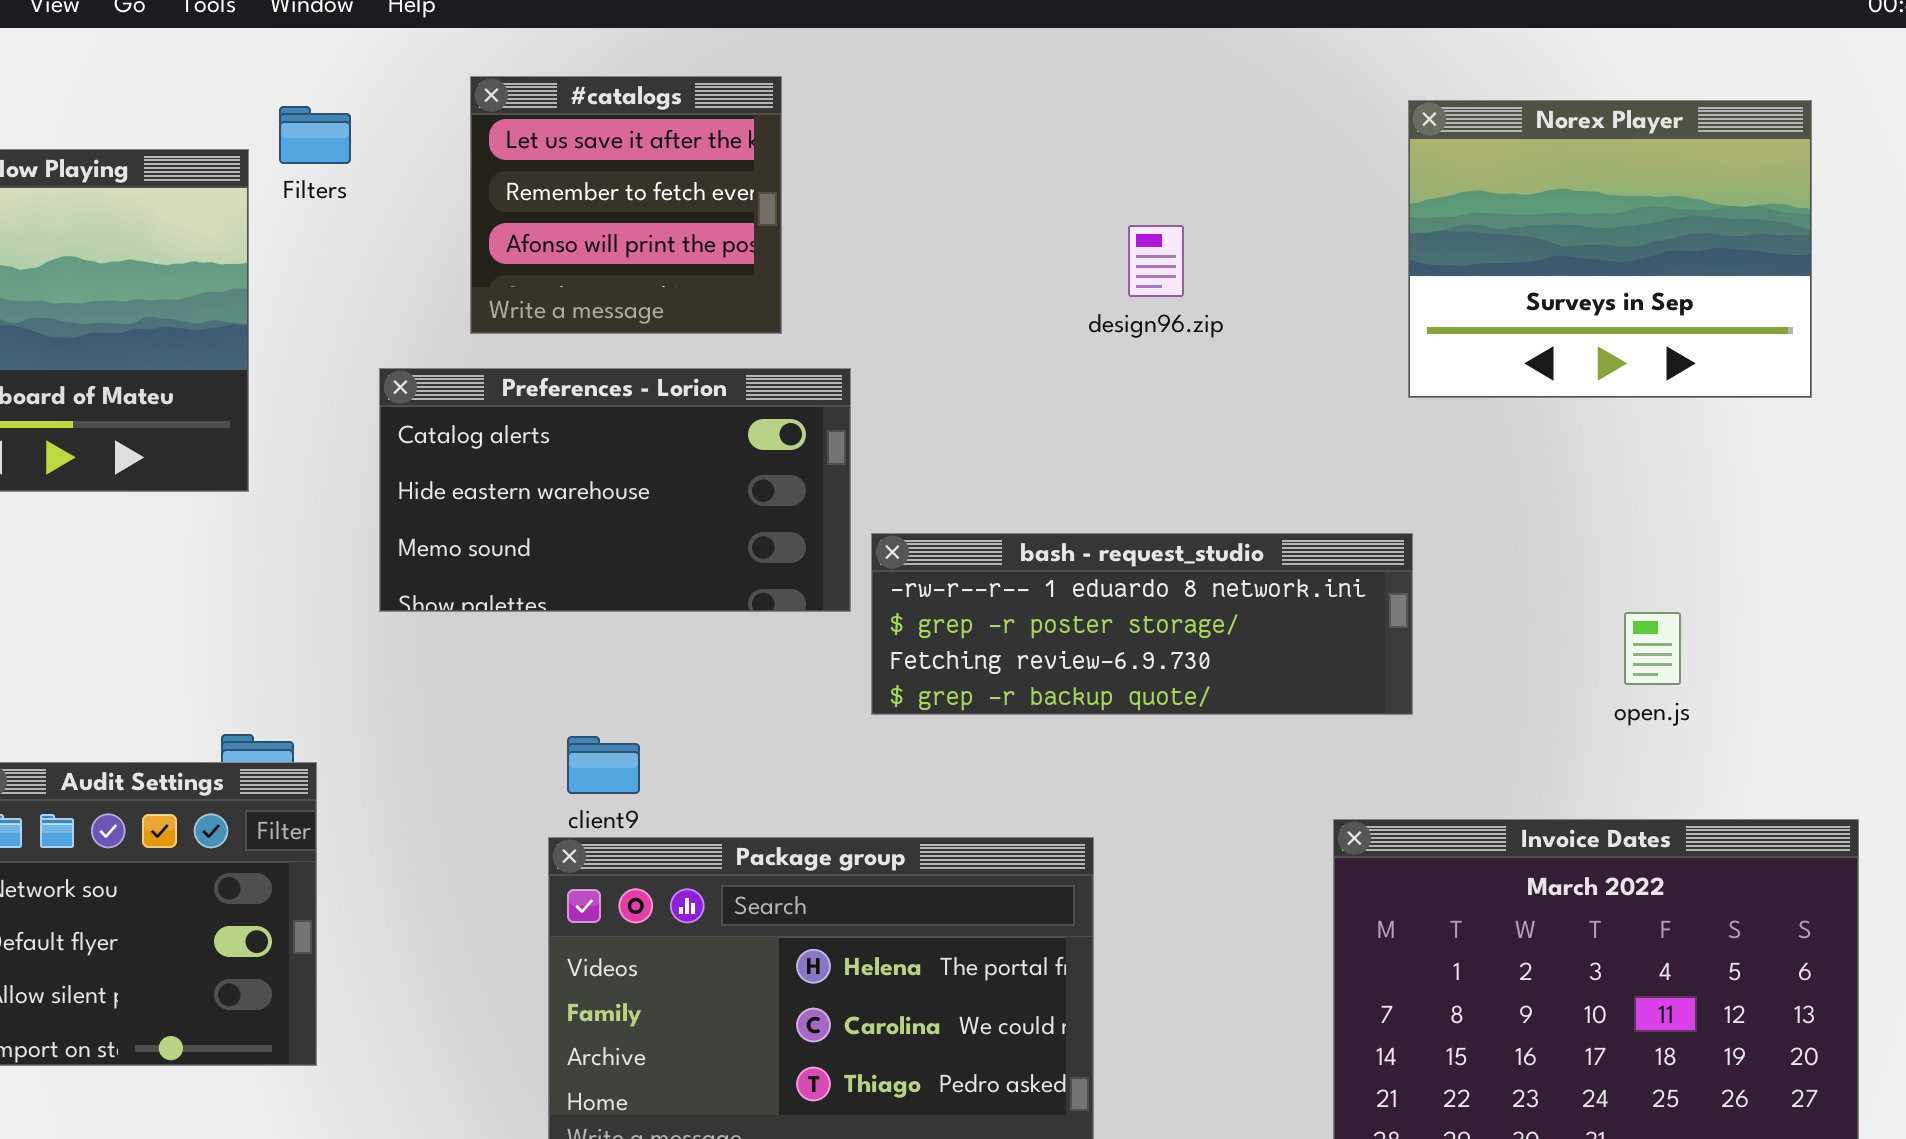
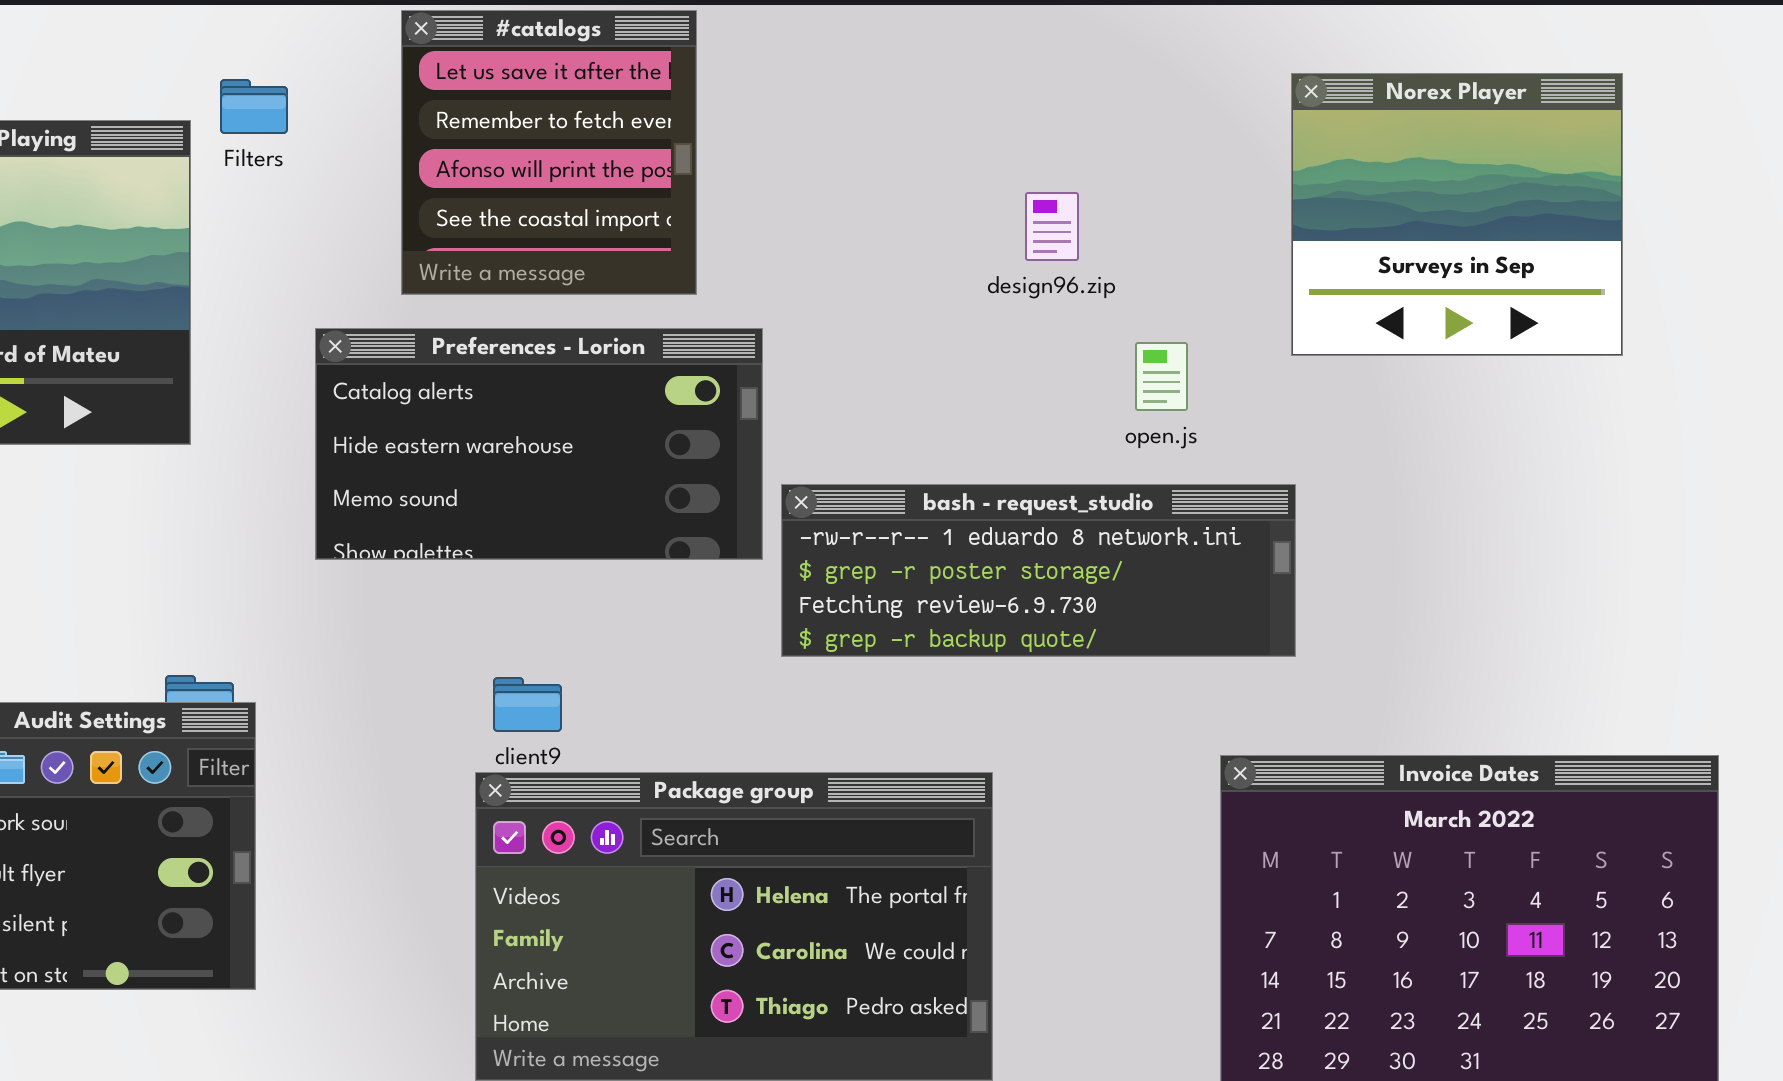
#catalogs: [470,76,782,334] -> [401,10,697,295], resized
Norex Player: [1408,100,1812,398] -> [1291,73,1623,356], resized
open.js: [1624,612,1681,685] -> [1135,342,1188,411], moved

